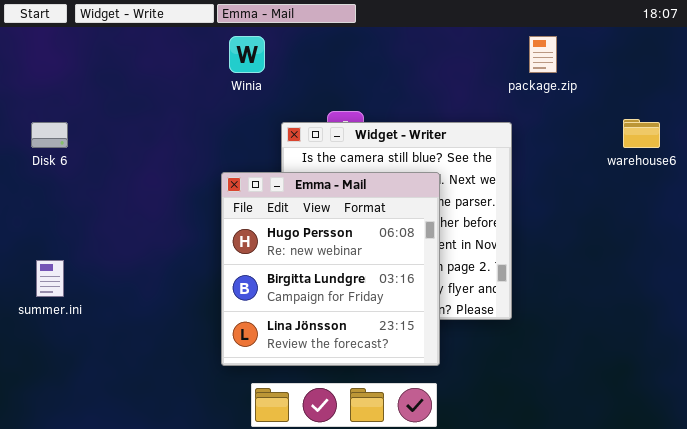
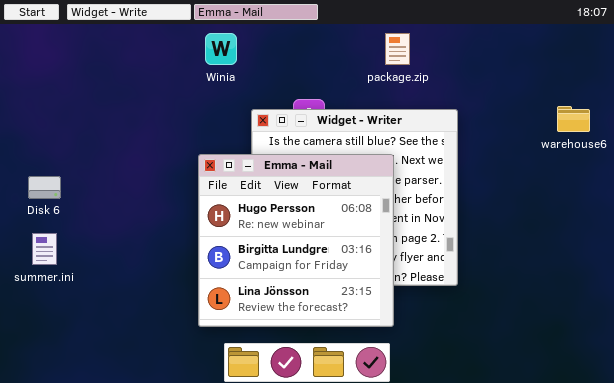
package.zip: [529,36,557,73] -> [385,33,410,65], moved
Disk 6: [31,122,68,148] -> [28,176,61,199], moved

